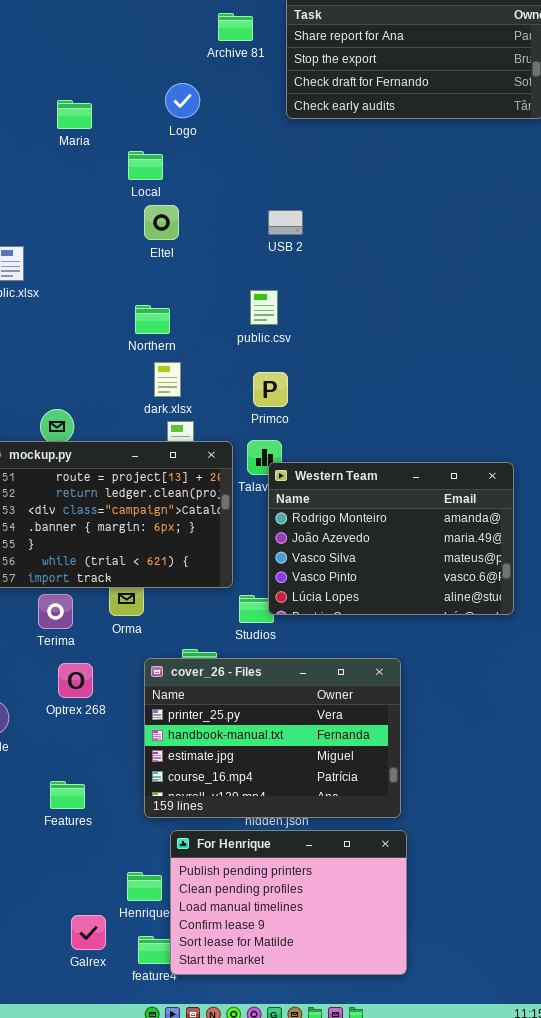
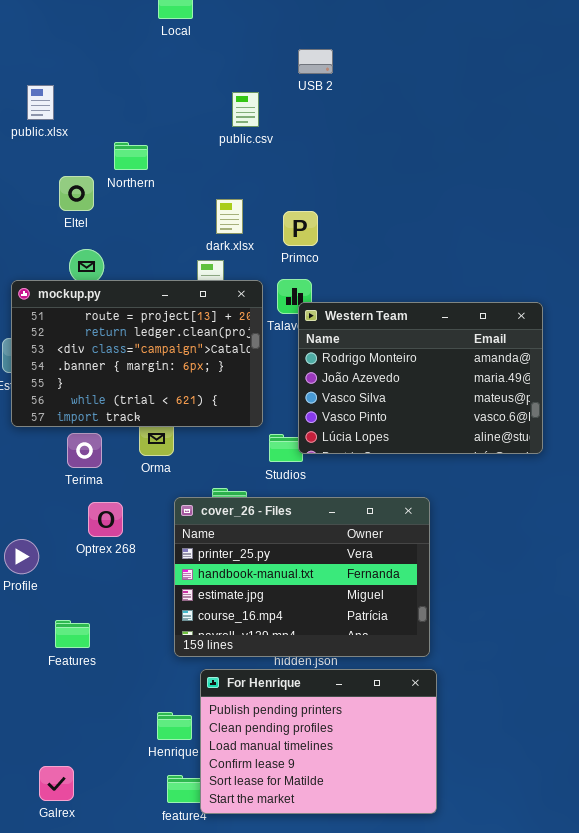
Eltel: [144,205,179,240] -> [59,176,94,211], moved
public.csv: [250,290,278,325] -> [232,92,259,127], moved
Northern: [135,305,170,334] -> [114,142,148,170], moved
dark.xlsx: [154,362,181,397] -> [216,199,243,234], moved
Features: [50,781,85,809] -> [55,620,90,648], moved
Galrex: [71,915,106,950] -> [39,766,74,801], moved

